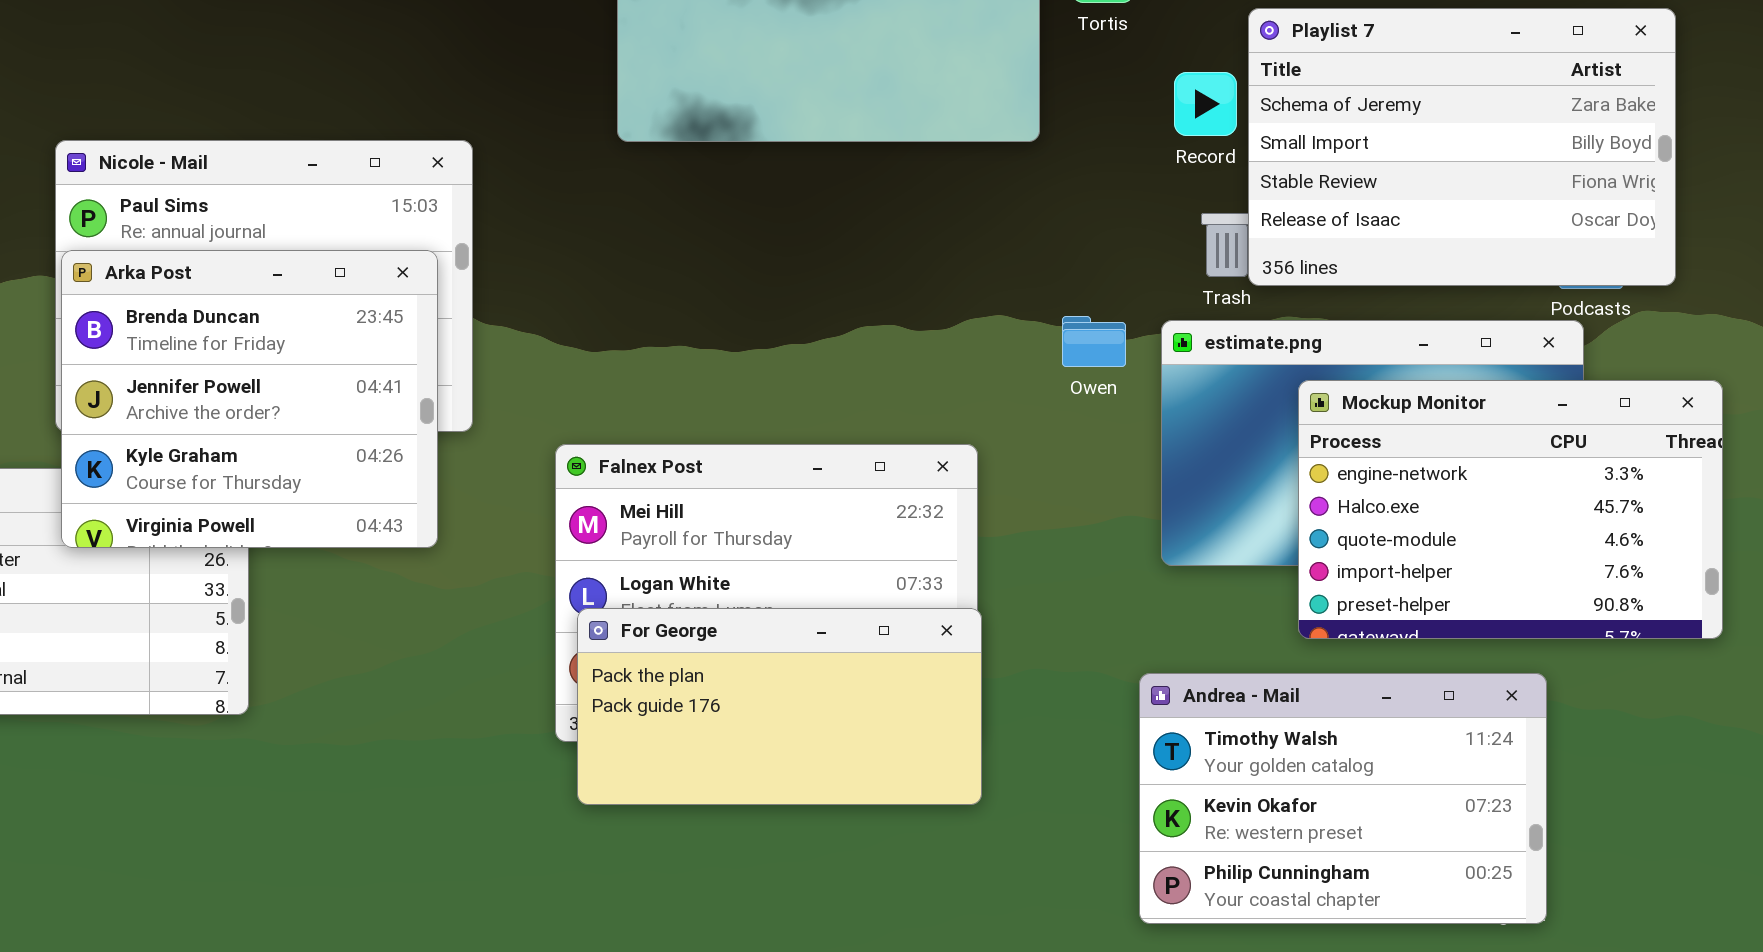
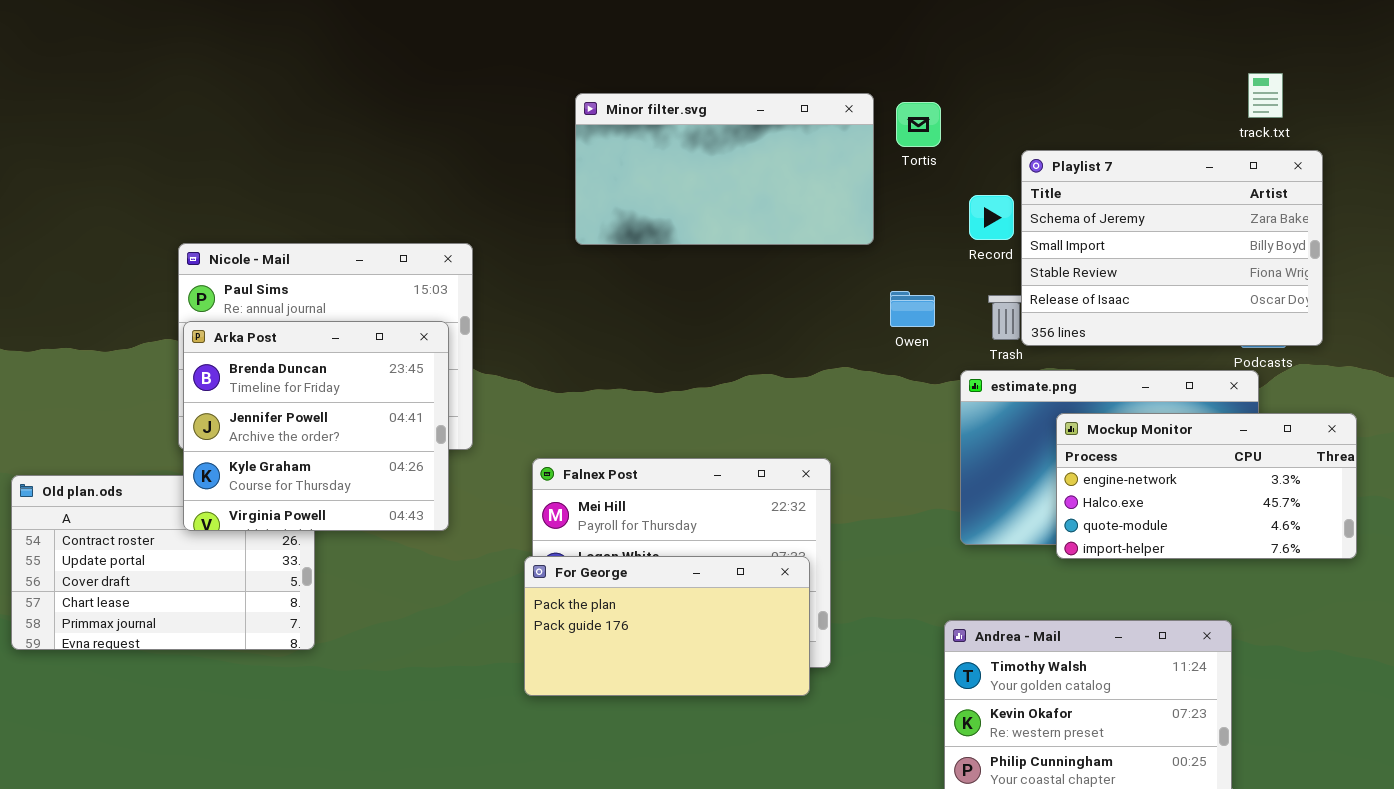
Owen: [1062,316,1126,367] -> [890,291,935,327], moved
Mockup Monitor: [1298,380,1723,639] -> [1056,413,1357,559], resized
For George: [577,608,982,805] -> [524,556,810,696], moved

